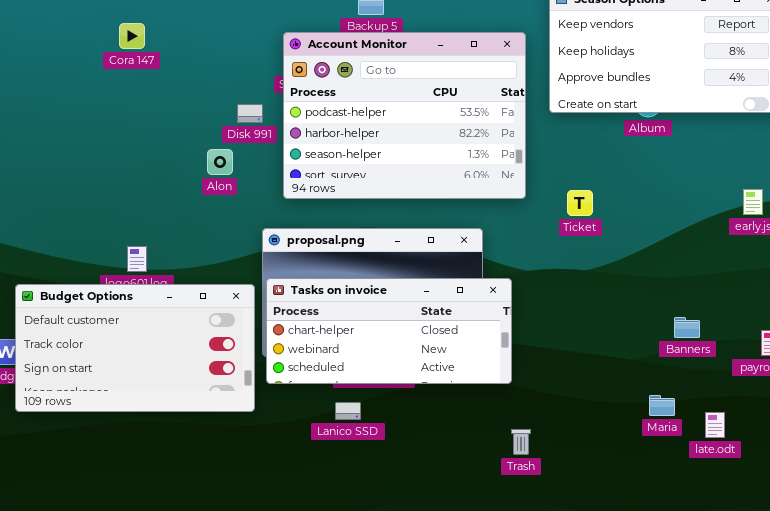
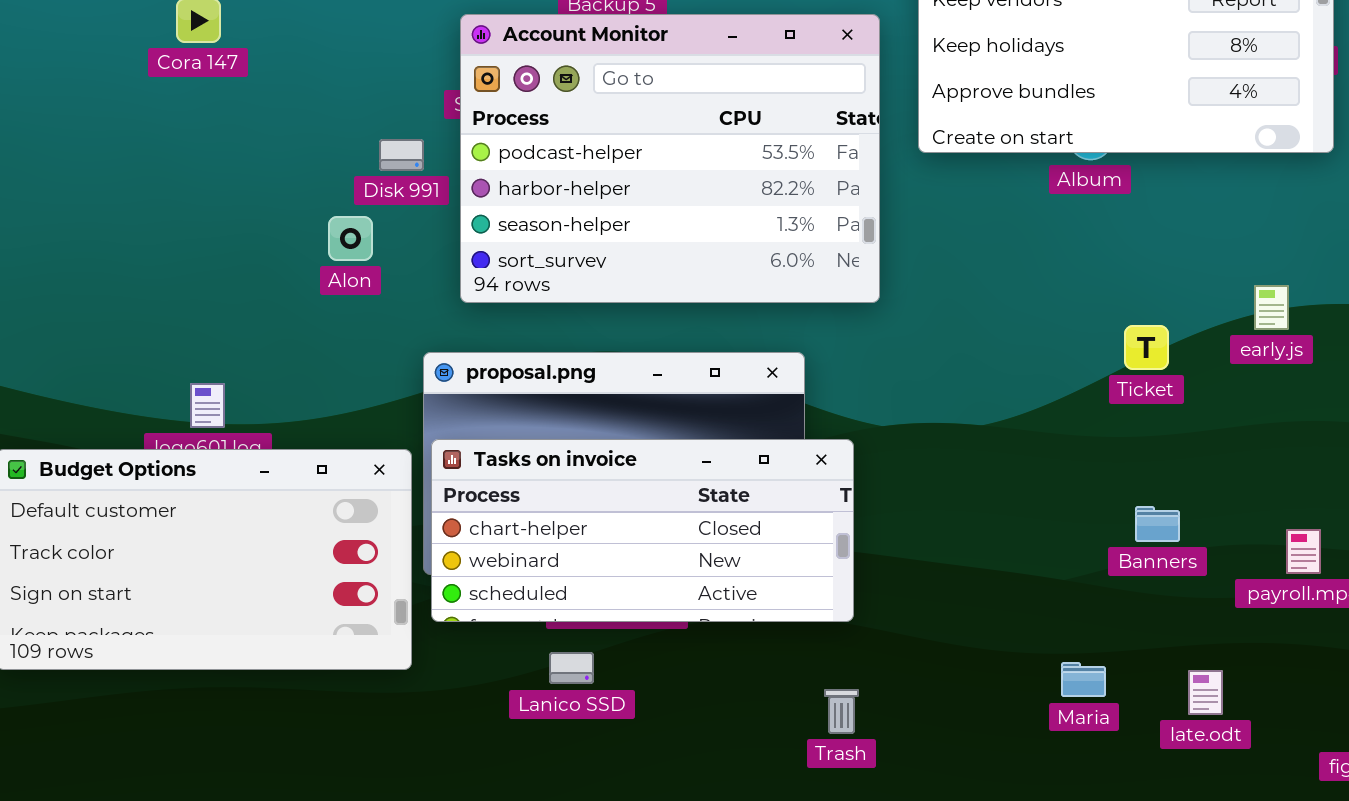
Ticket: [567,190,593,216] -> [1124,325,1169,370], moved
Maria: [649,395,675,416] -> [1061,662,1106,697], moved
Trash: [511,429,531,455] -> [824,689,859,734], moved

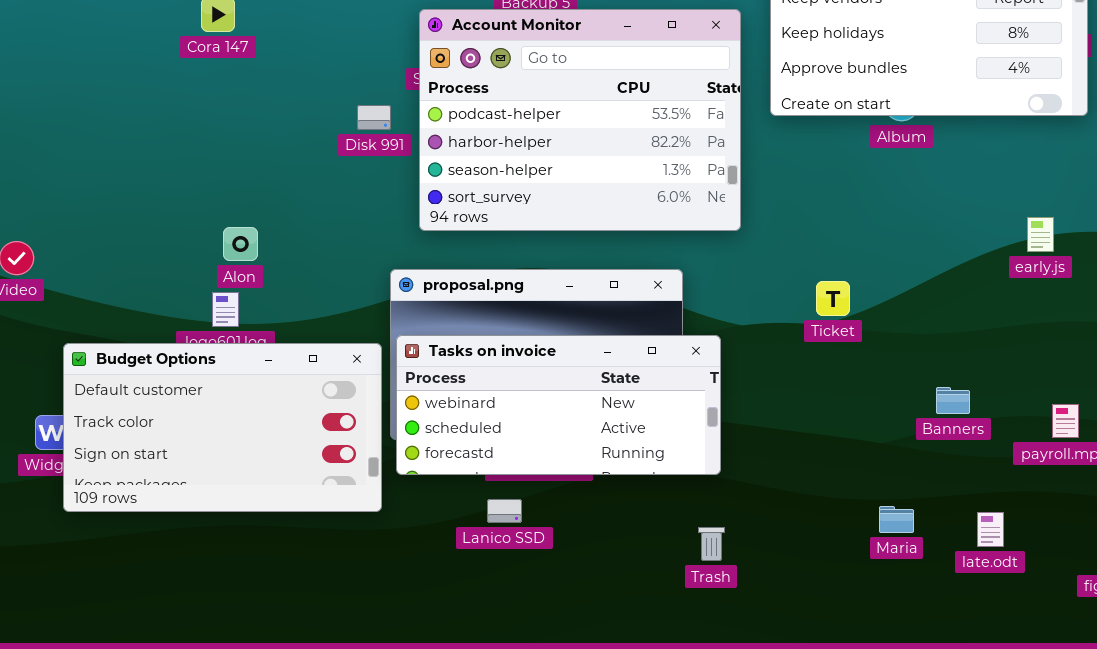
Alon: [328,216,373,261] -> [223,227,258,261], moved
Ticket: [1124,325,1169,370] -> [816,281,850,316], moved
Tasks on invoice: [431,439,854,622] -> [396,335,721,475], scrolled down 1 row

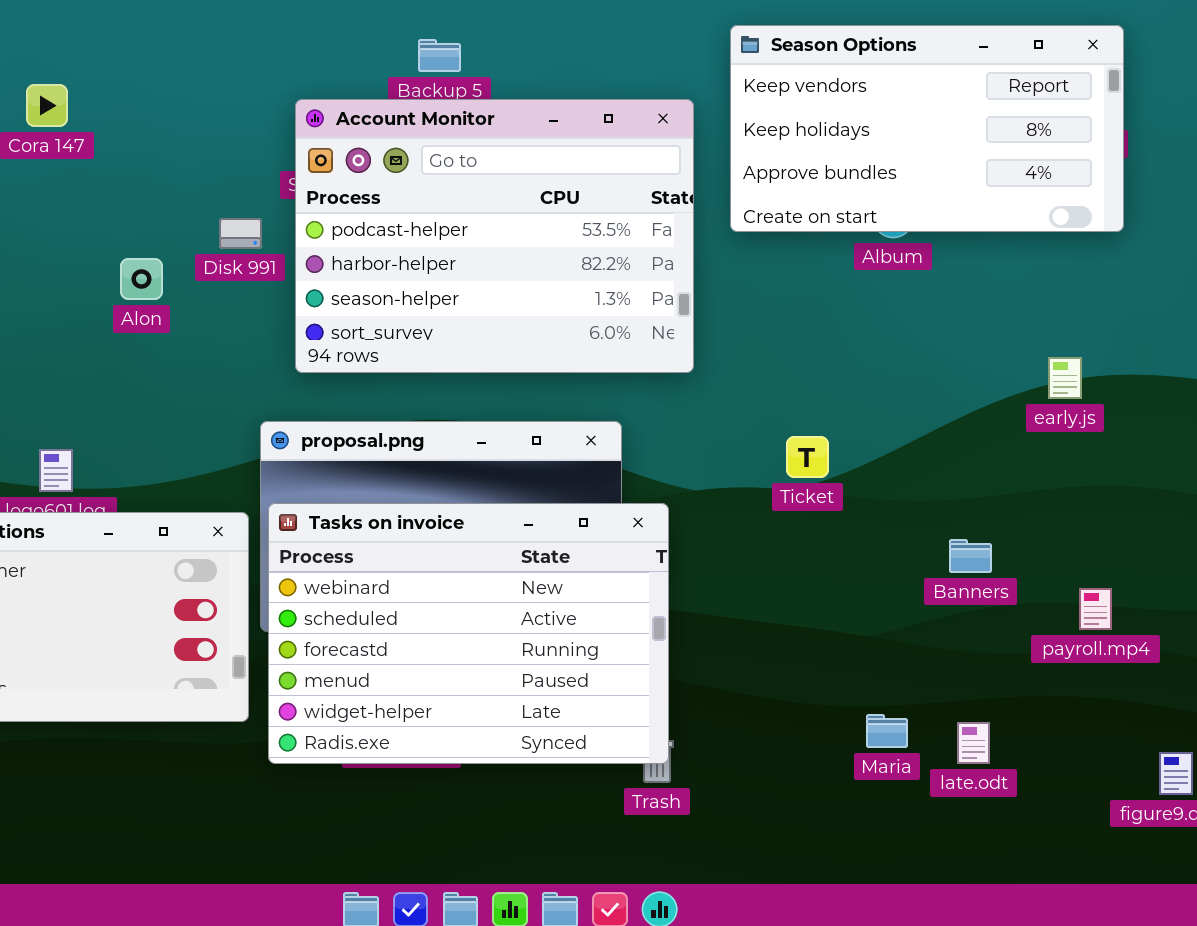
Alon: [223,227,258,261] -> [120,258,163,300], moved
Tasks on invoice: [396,335,721,475] -> [268,503,669,764], resized
Banners: [936,387,970,414] -> [949,539,992,573], moved
late.odt: [977,512,1004,547] -> [957,722,990,764], moved

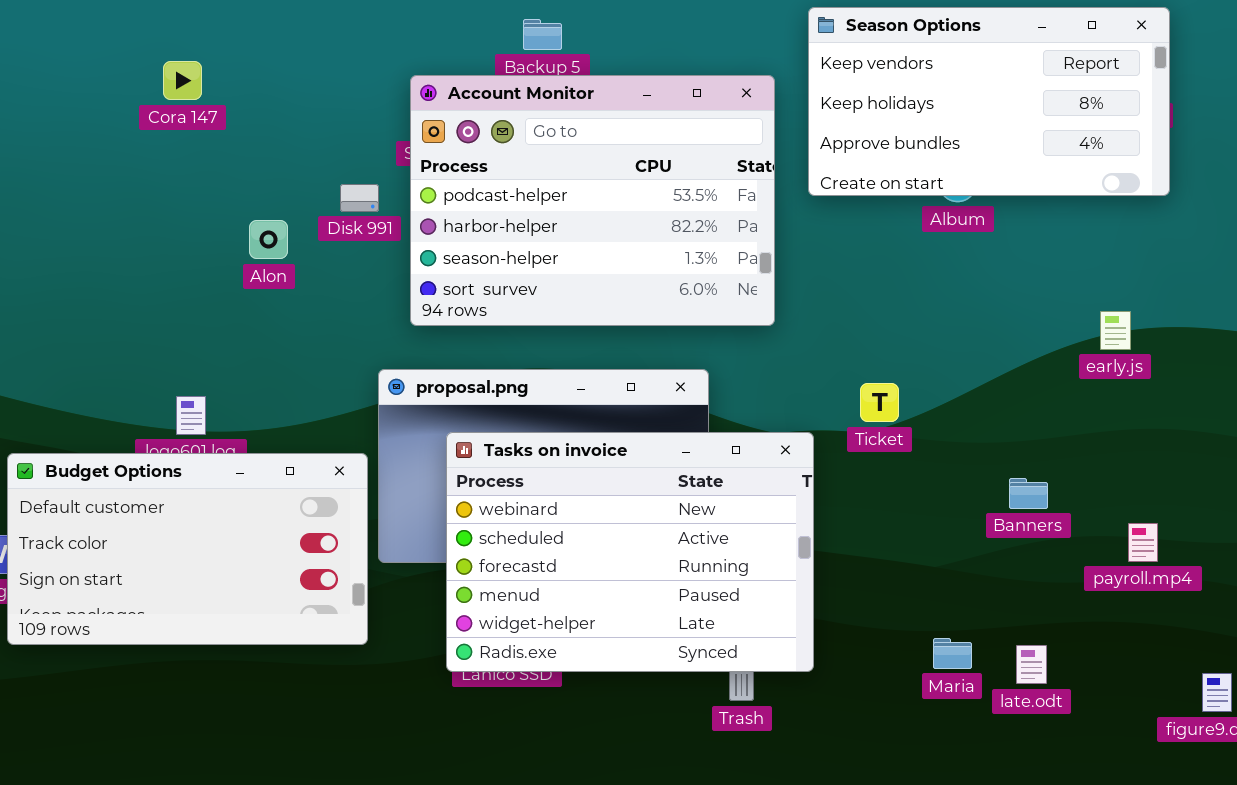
Tasks on invoice: [268,503,669,764] -> [446,432,814,672], moved

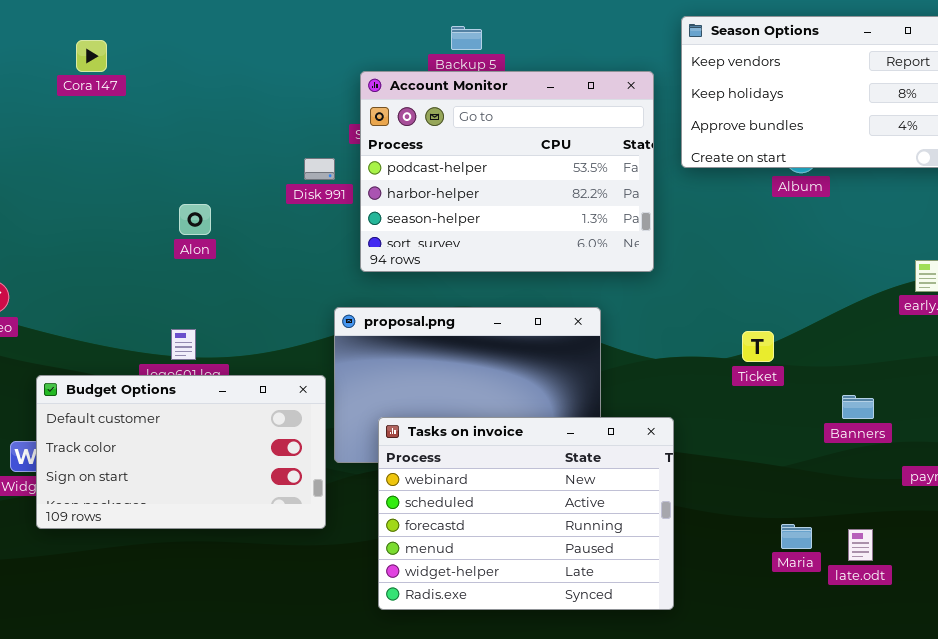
Cora 147: [163,61,202,100] -> [76,40,107,72], moved
Alon: [249,220,288,259] -> [179,204,211,235], moved
Ticket: [860,383,899,422] -> [742,331,774,362], moved
Tasks on invoice: [446,432,814,672] -> [378,417,674,610], moved

